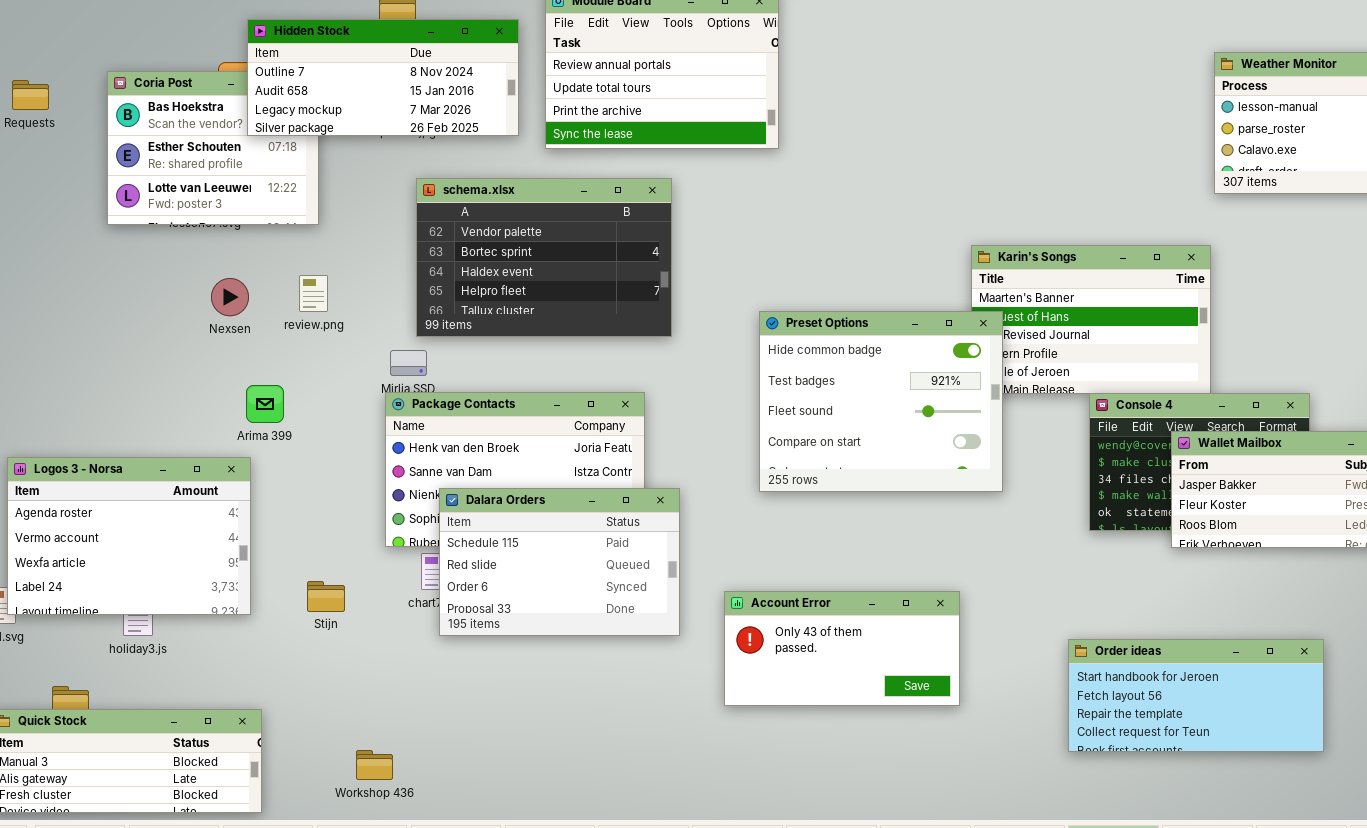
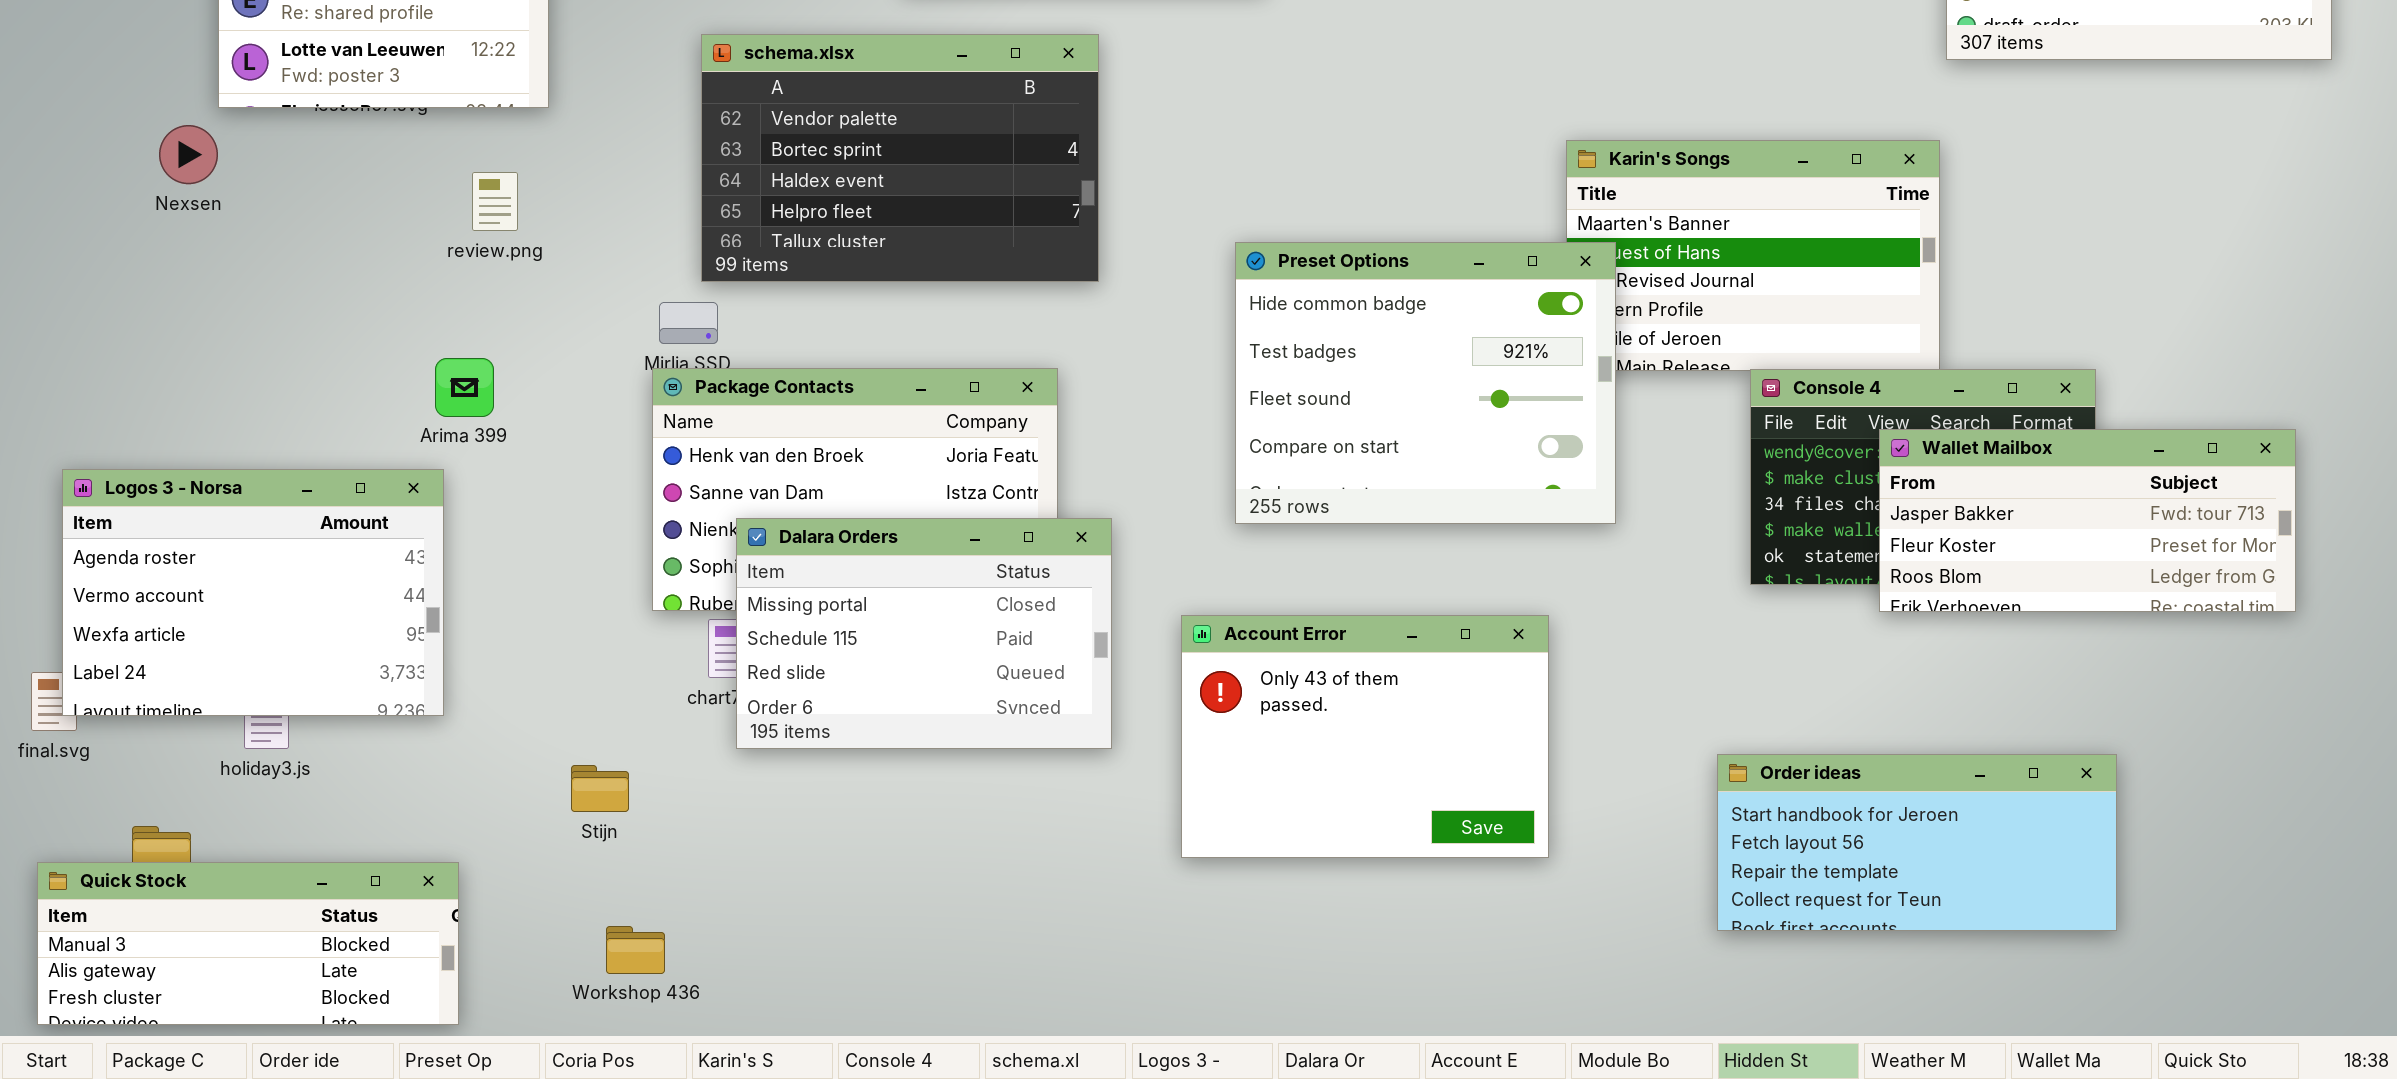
review.png: [299,275,328,312] -> [472,172,518,231], moved
Nexsen: [211,278,249,316] -> [159,125,218,184], moved
Dalara Orders: [439,488,680,636] -> [736,518,1112,749], scrolled up 1 row
Stijn: [307,581,345,612] -> [571,765,629,812], moved
Account Error: [724,591,960,706] -> [1181,615,1549,858], resized

